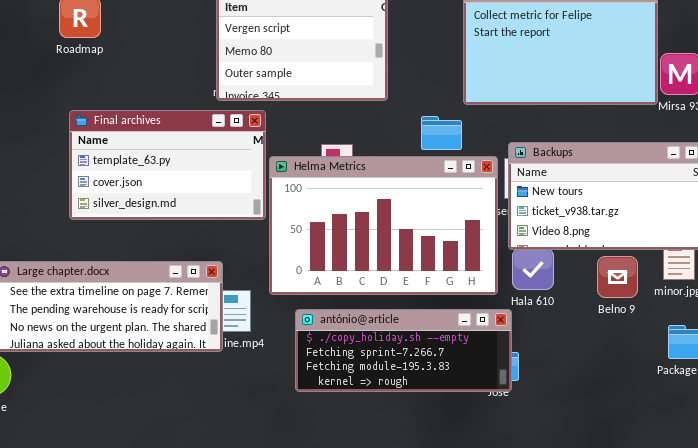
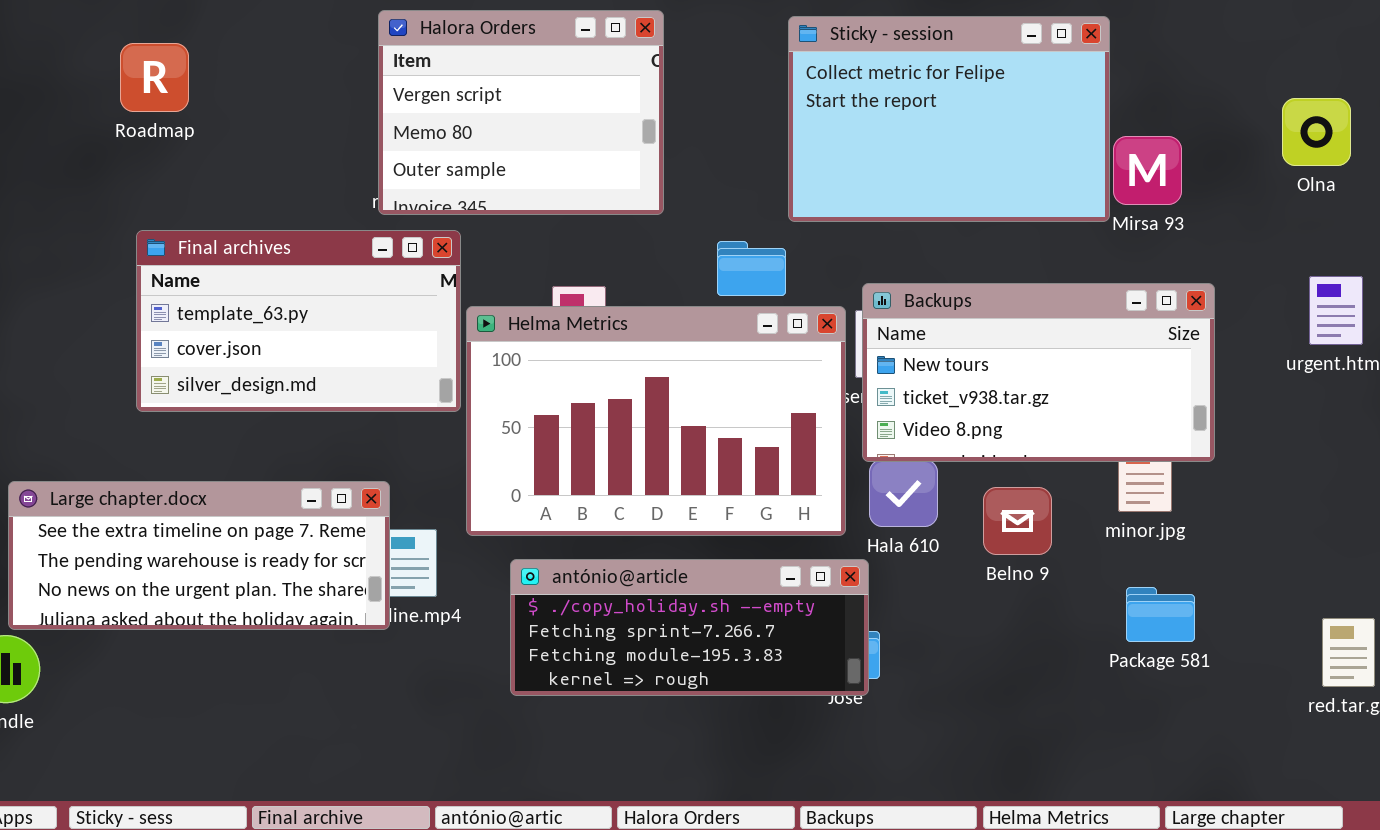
Belno 9: [597,256,638,298] -> [983,487,1052,555], moved

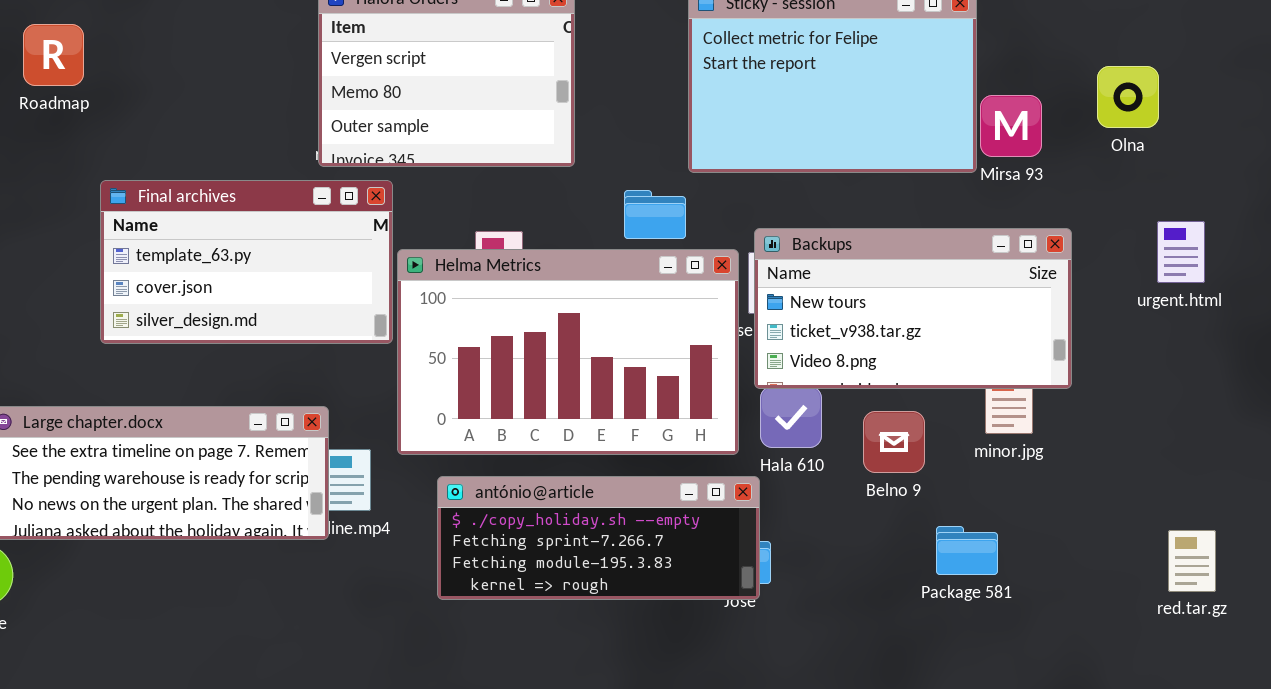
Roadmap: [120,43,189,112] -> [23,24,84,86], moved
Olna: [1282,98,1351,166] -> [1097,66,1159,128], moved
Package 581: [1126,587,1195,642] -> [936,526,998,575], moved

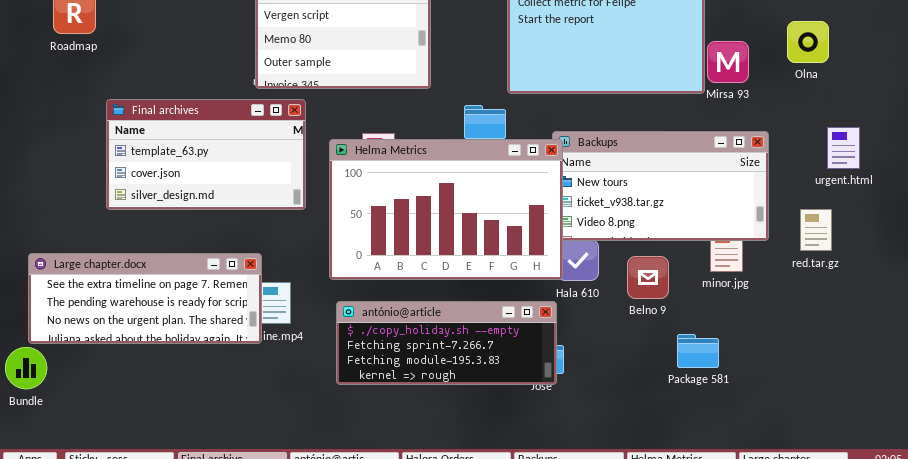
Helma Metrics: [397,249,739,455] -> [329,139,563,280], moved
red.tar.gz: [1168,530,1216,592] -> [800,209,832,251], moved

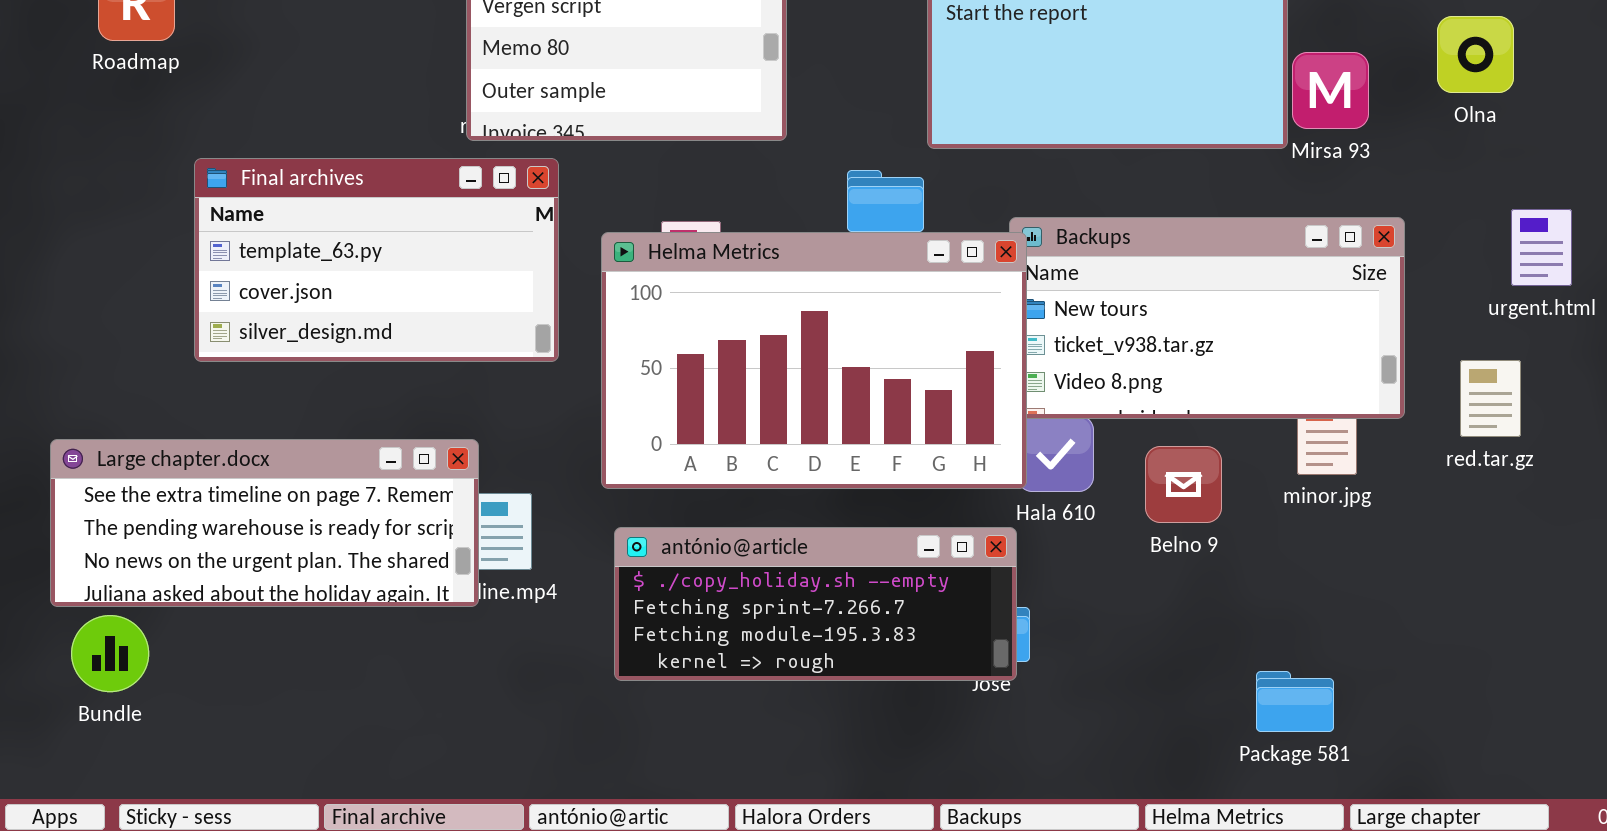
Package 581: [677,334,719,368] -> [1256,671,1334,732], moved
Bundle: [5,347,47,389] -> [71,615,149,692], moved

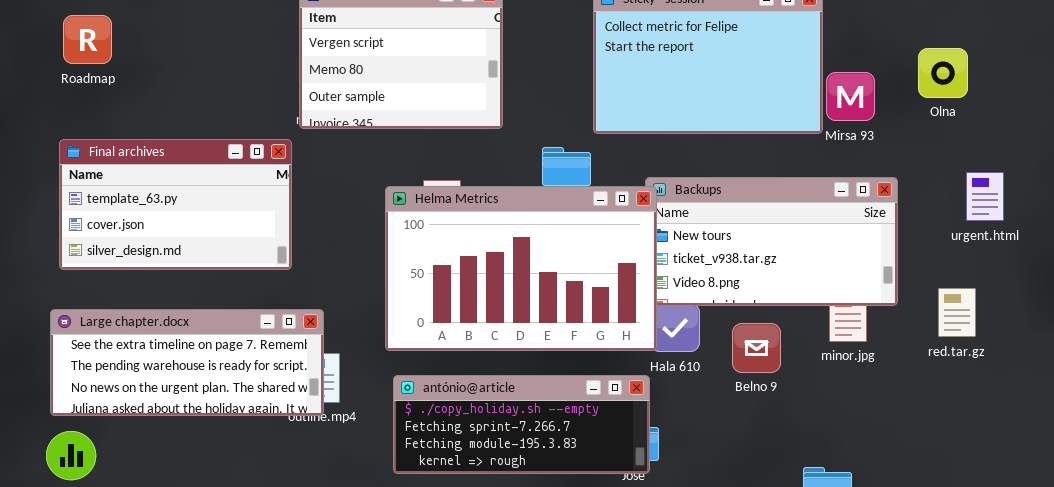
Final archives: [194,158,559,362] -> [59,139,292,270], moved
red.tar.gz: [1460,360,1521,437] -> [938,288,976,337], moved
Large chapter.docx: [50,439,479,607] -> [50,309,324,416], moved

